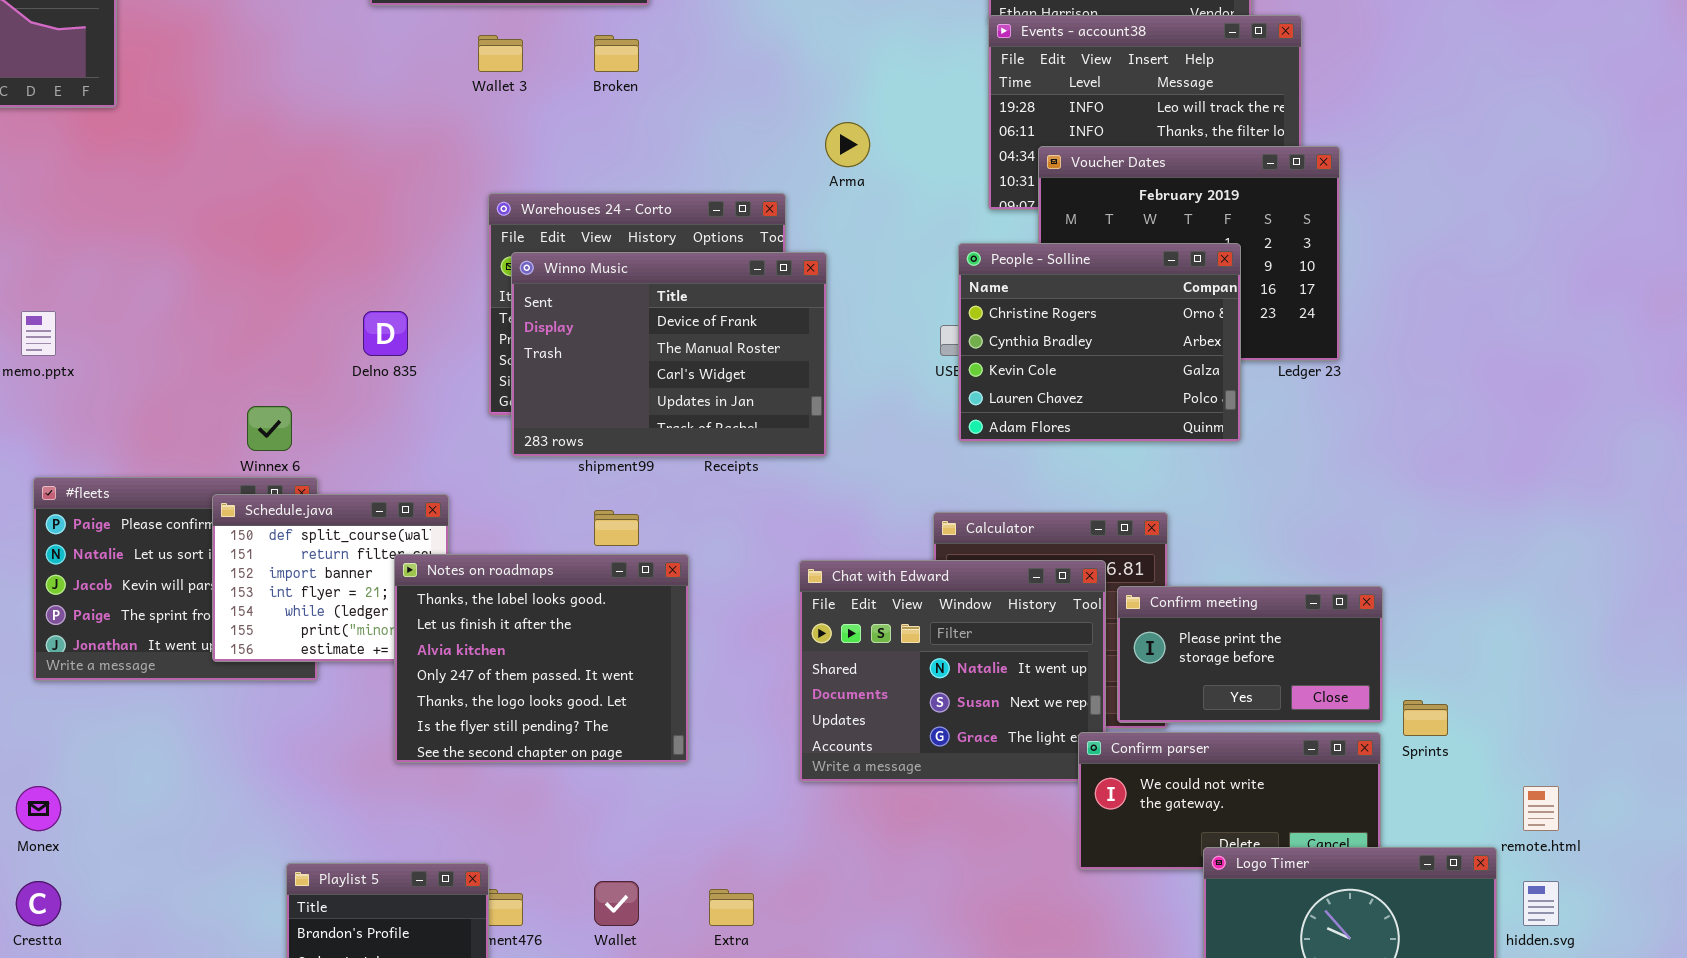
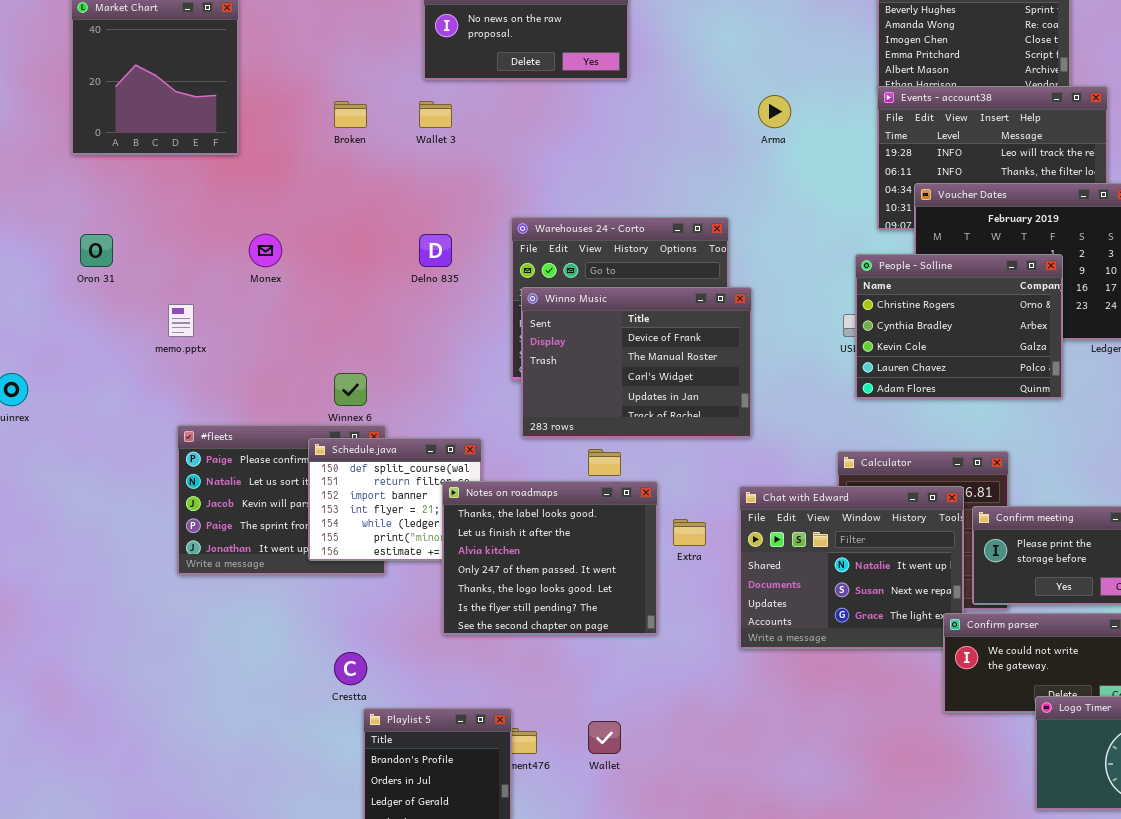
Wallet 3: [478,35,523,72] -> [419,101,452,128], moved
Broken: [594,35,639,72] -> [334,101,367,128], moved
Arma: [825,122,870,167] -> [758,95,791,128], moved
Winno Music: [511,252,827,457] -> [521,287,752,438], moved
Delno 835: [363,311,408,356] -> [419,234,452,267], moved
Monex: [16,786,61,831] -> [249,234,282,267], moved
Crestta: [16,881,61,926] -> [334,652,367,685], moved
Extra: [709,889,754,926] -> [673,519,706,546], moved

